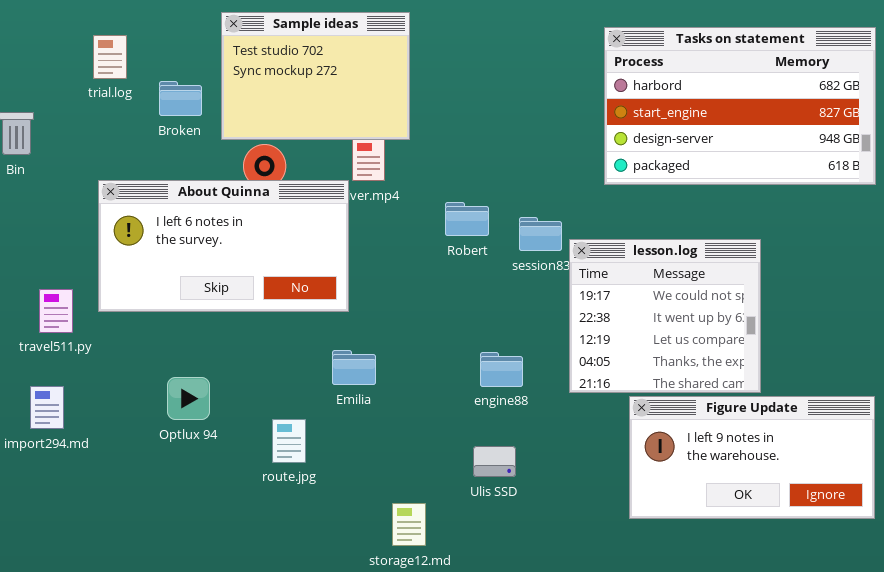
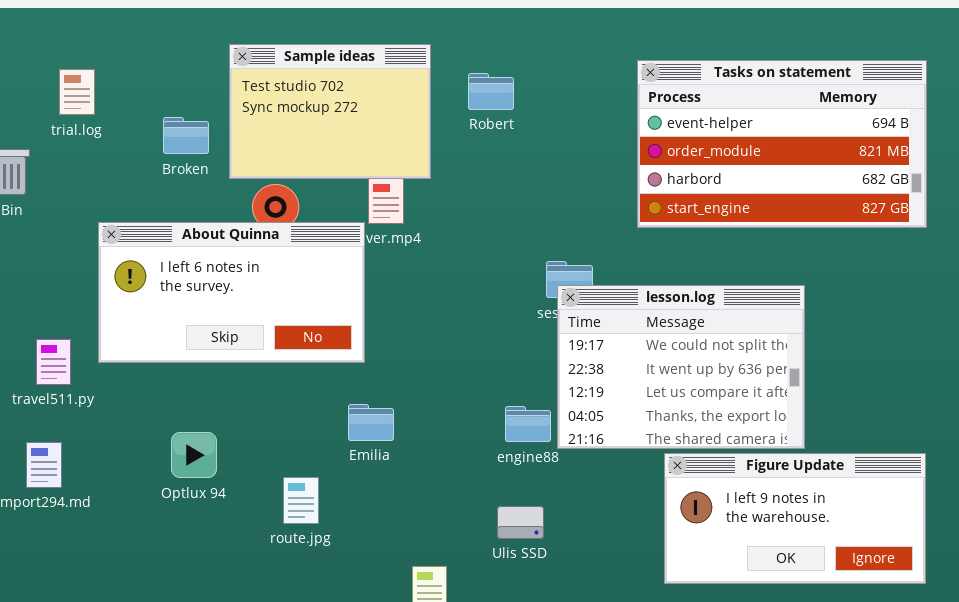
Tasks on statement: [604,27,876,185] -> [637,60,927,228], scrolled up 2 rows
trial.log: [93,35,127,79] -> [59,69,95,115], moved
Robert: [445,202,489,236] -> [468,73,514,110], moved
lesson.log: [569,239,761,393] -> [557,285,805,449], resized

